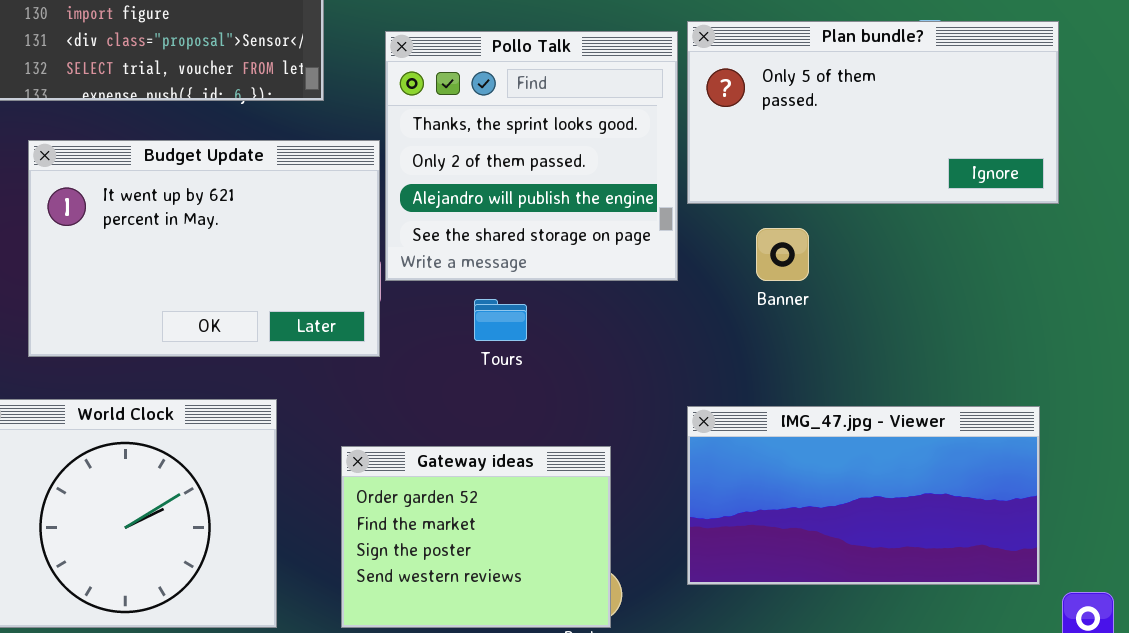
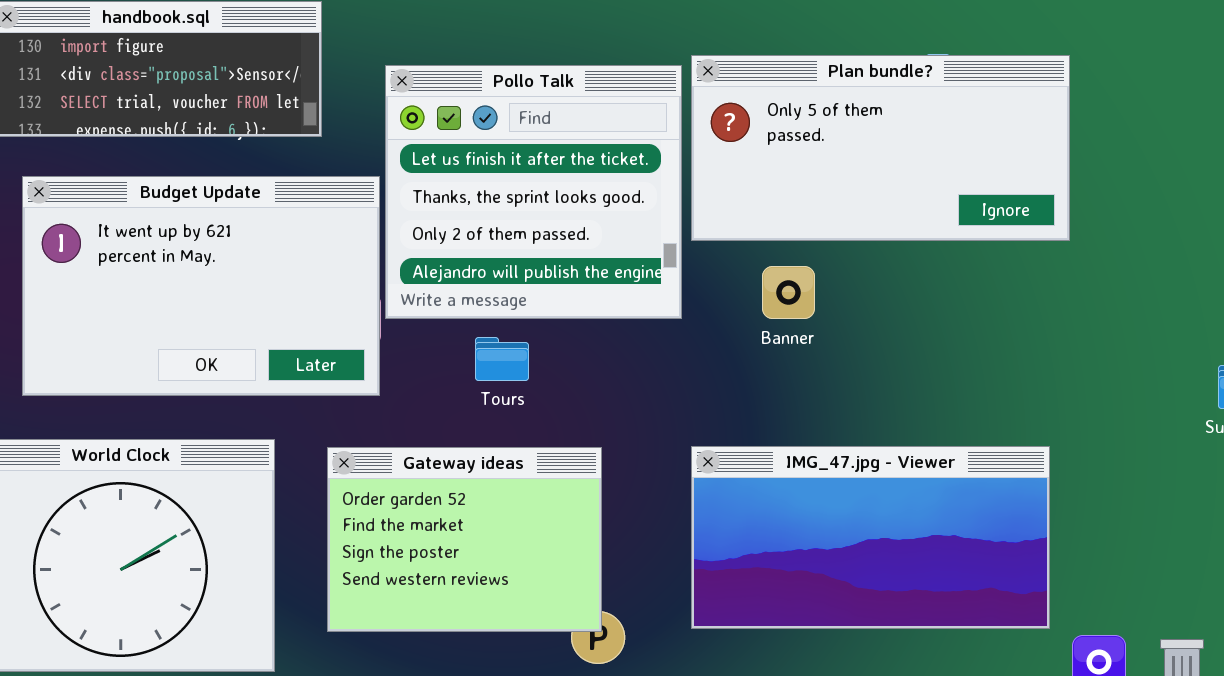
Pollo Talk: [385,31,678,281] -> [385,65,682,319], scrolled up 1 row
Gateway ideas: [341,446,611,628] -> [327,447,602,632], moved

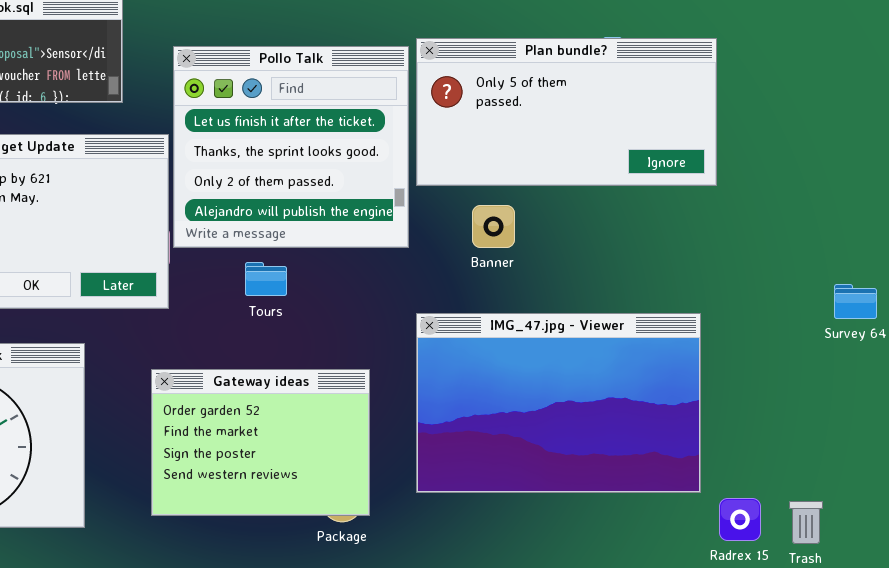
IMG_47.jpg - Viewer: [691,446,1050,629] -> [416,313,701,493], resized
Gateway ideas: [327,447,602,632] -> [151,369,370,516], moved

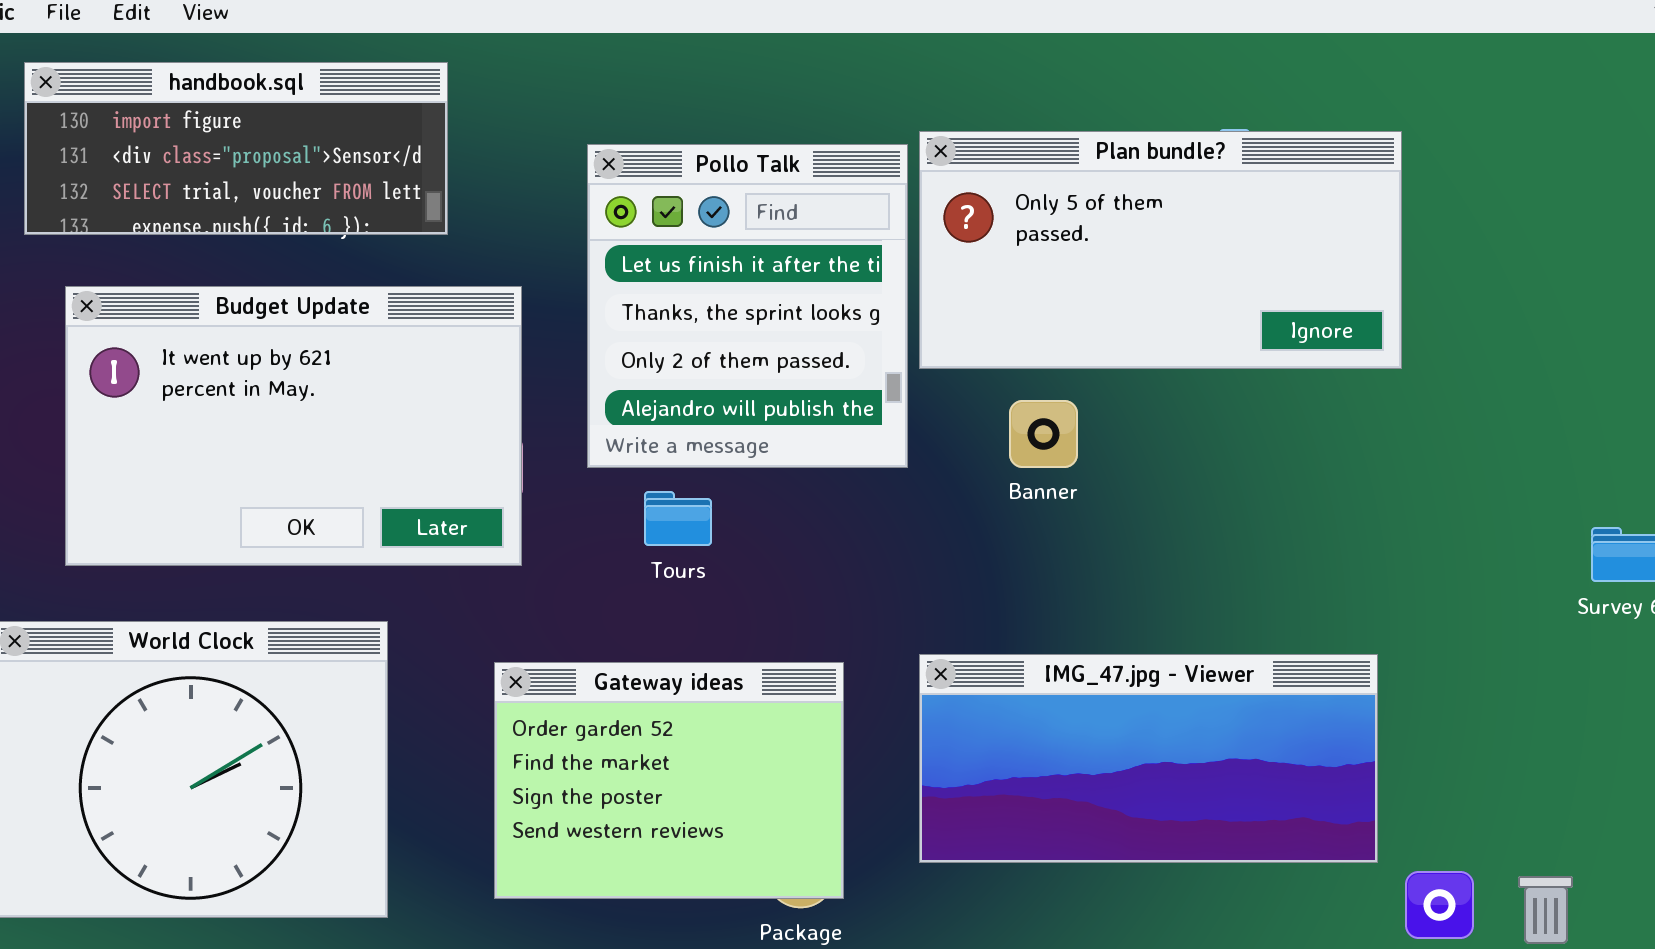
Pollo Talk: [173,46,409,248] -> [587,144,908,468], resized
IMG_47.jpg - Viewer: [416,313,701,493] -> [919,654,1378,863], resized

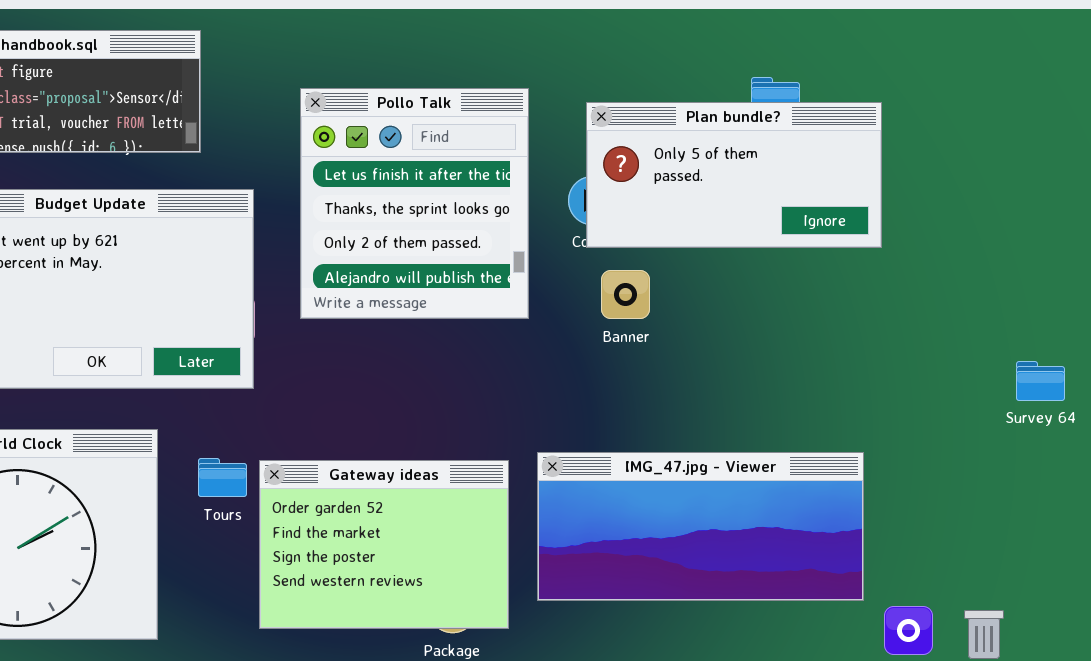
Plan bundle?: [919,131,1402,369] -> [586,102,882,248], resized
Tours: [644,491,712,546] -> [198,458,247,497], moved
Gateway ideas: [494,662,844,899] -> [259,460,509,629], moved

